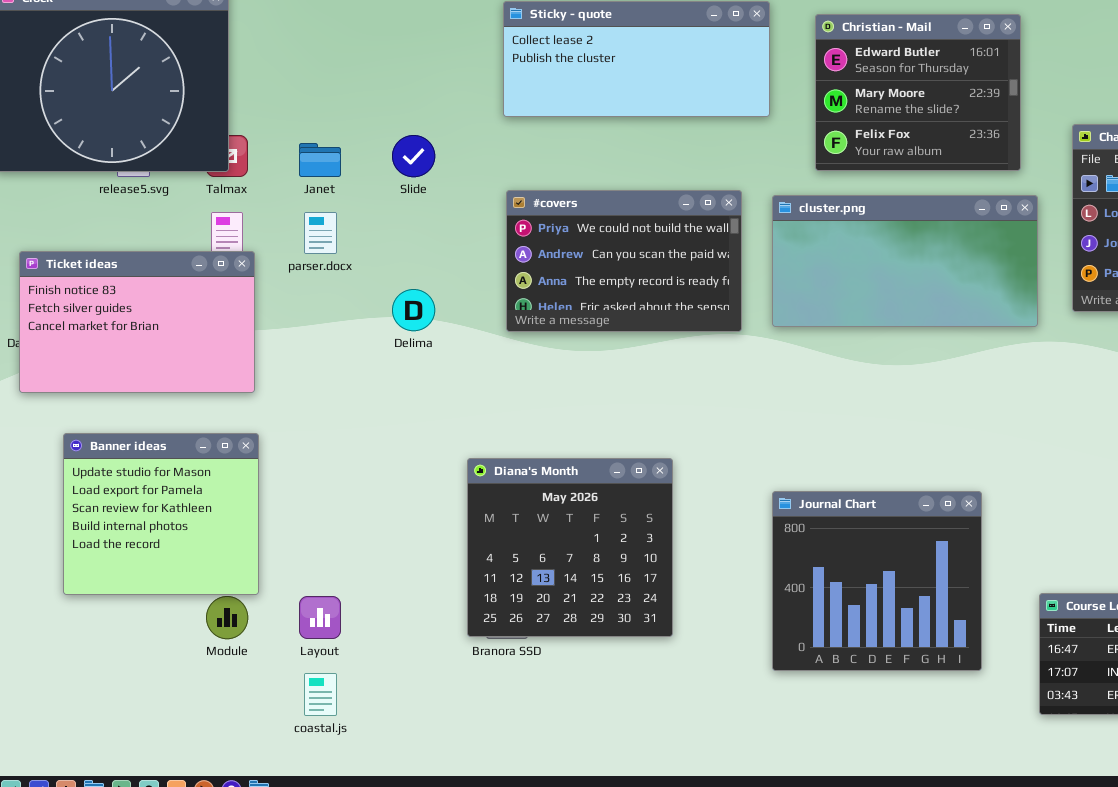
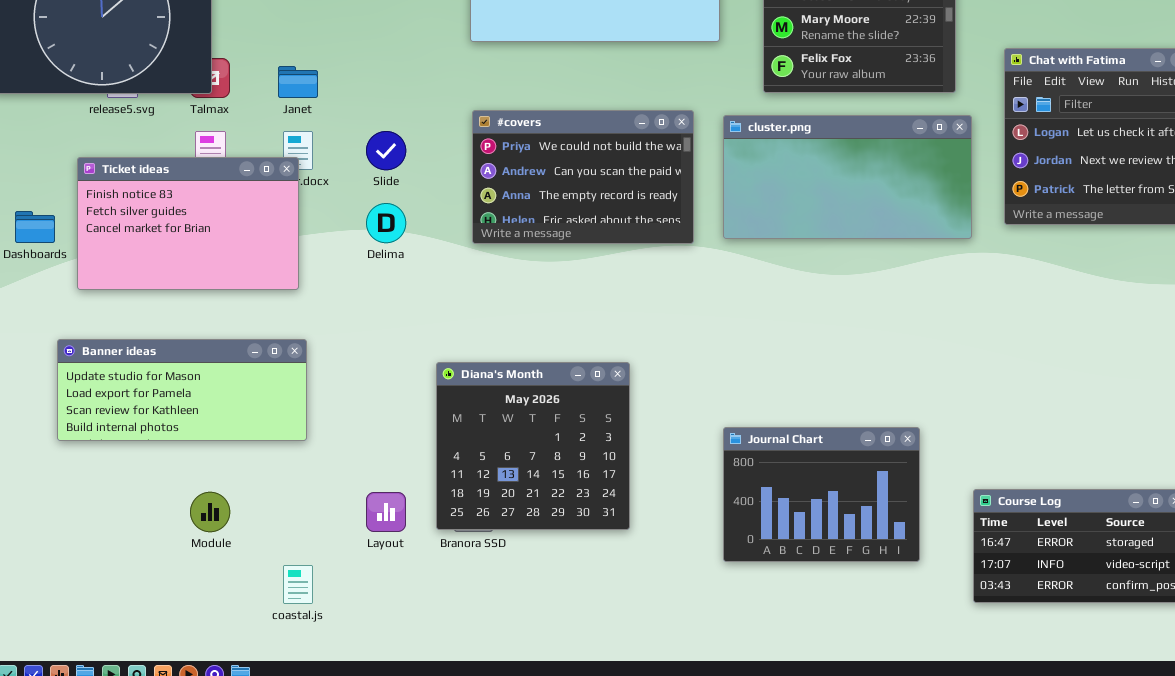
Slide: [392,135,435,177] -> [366,131,406,170], moved
Ticket ideas: [19,251,255,393] -> [77,157,299,290], moved
Banner ideas: [63,433,259,595] -> [57,339,307,441], resized
Journal Chart: [772,491,982,671] -> [723,427,920,562], resized
Layout: [299,596,341,639] -> [366,492,406,532], moved

